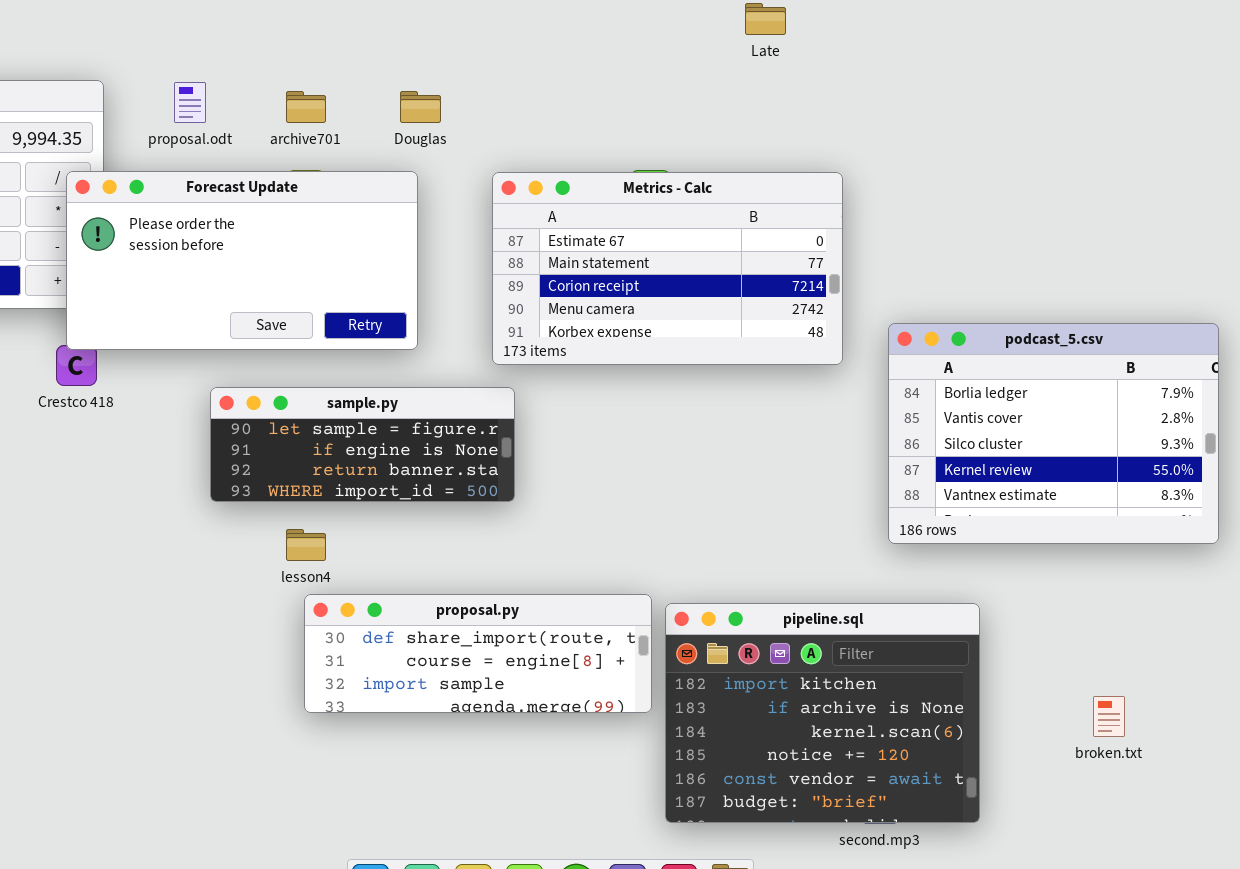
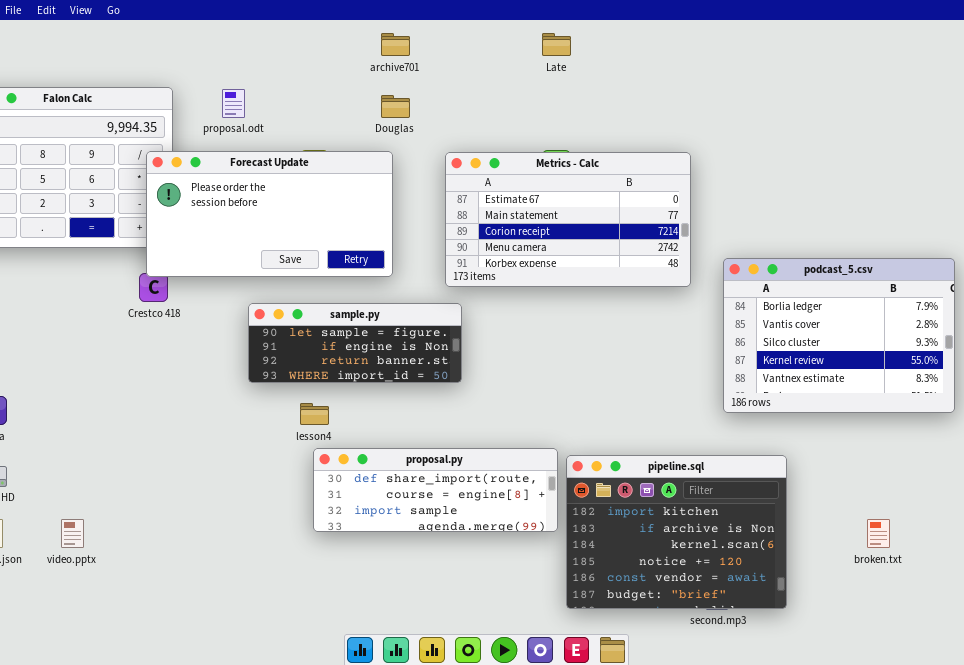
Late: [745,3,786,35] -> [542,33,571,56], moved
archive701: [286,91,326,123] -> [381,33,410,56], moved

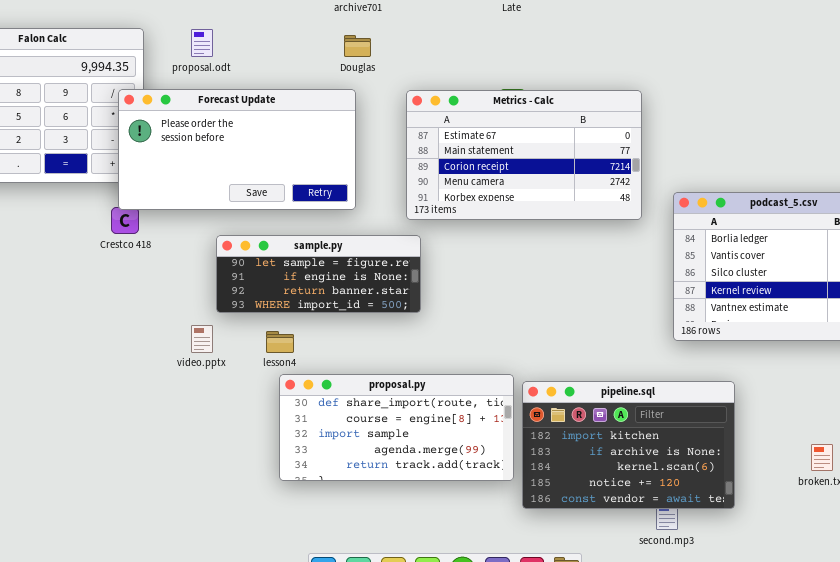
proposal.py: [313,448,558,532] -> [279,374,514,481], resized
pipeline.sql: [566,455,787,609] -> [522,381,735,509], resized
video.pptx: [61,519,84,548] -> [191,325,213,353], moved

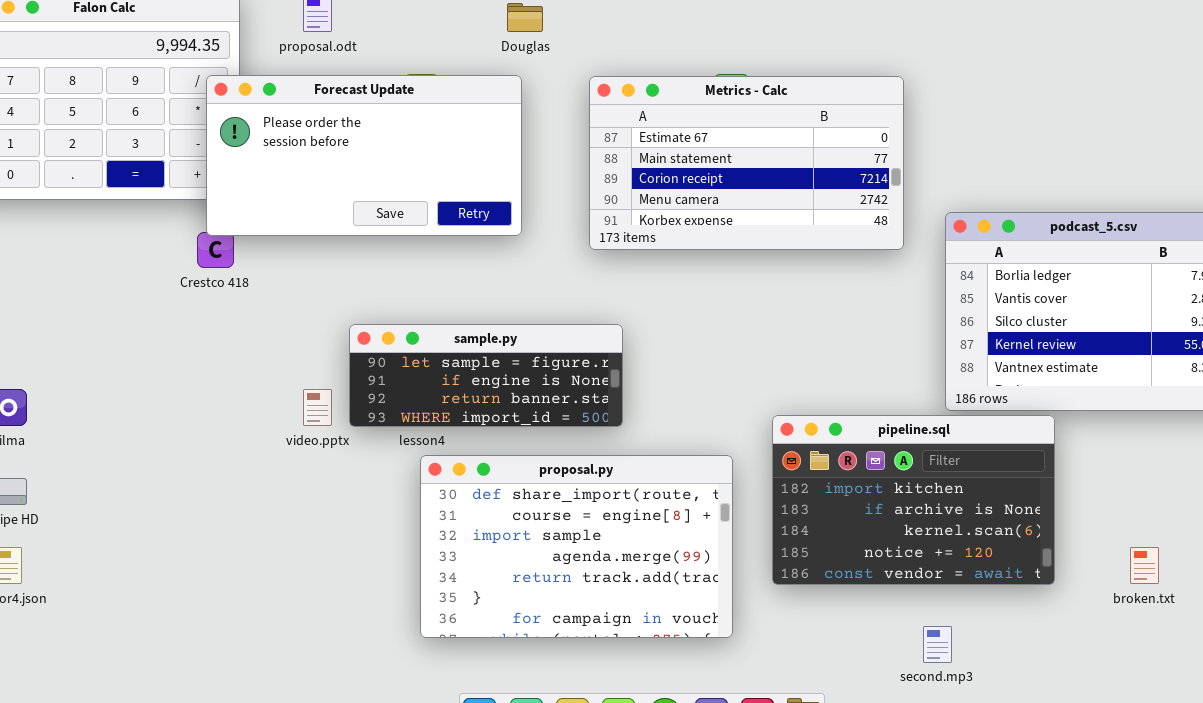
sample.py: [216,235,421,313] -> [349,324,623,427], moved
proposal.py: [279,374,514,481] -> [420,455,733,638], resized
pipeline.sql: [522,381,735,509] -> [772,415,1055,585], moved

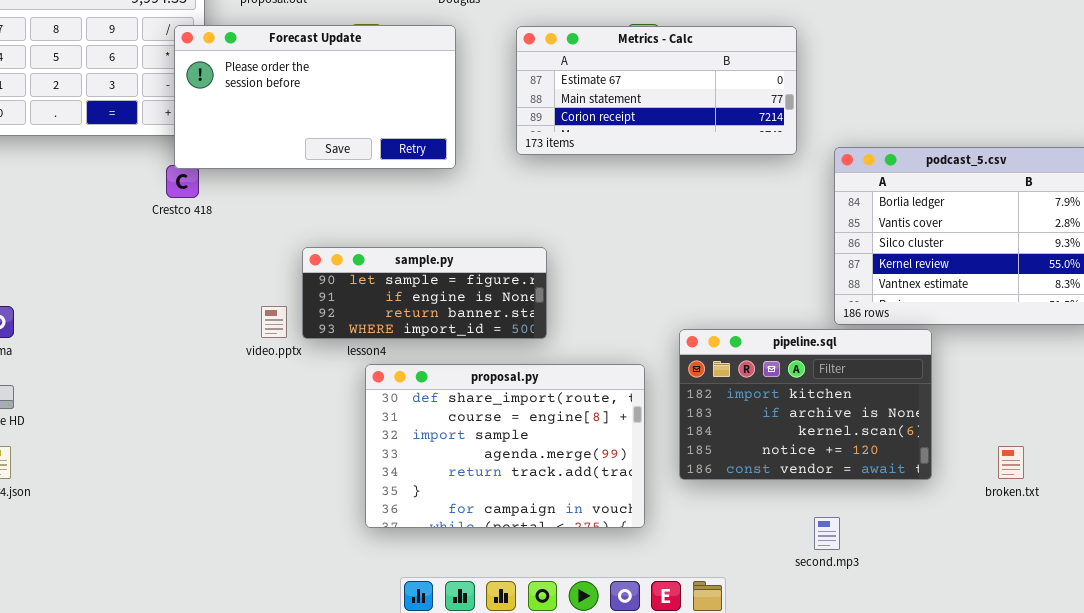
Metrics - Calc: [589,76,904,250] -> [516,26,797,155], resized

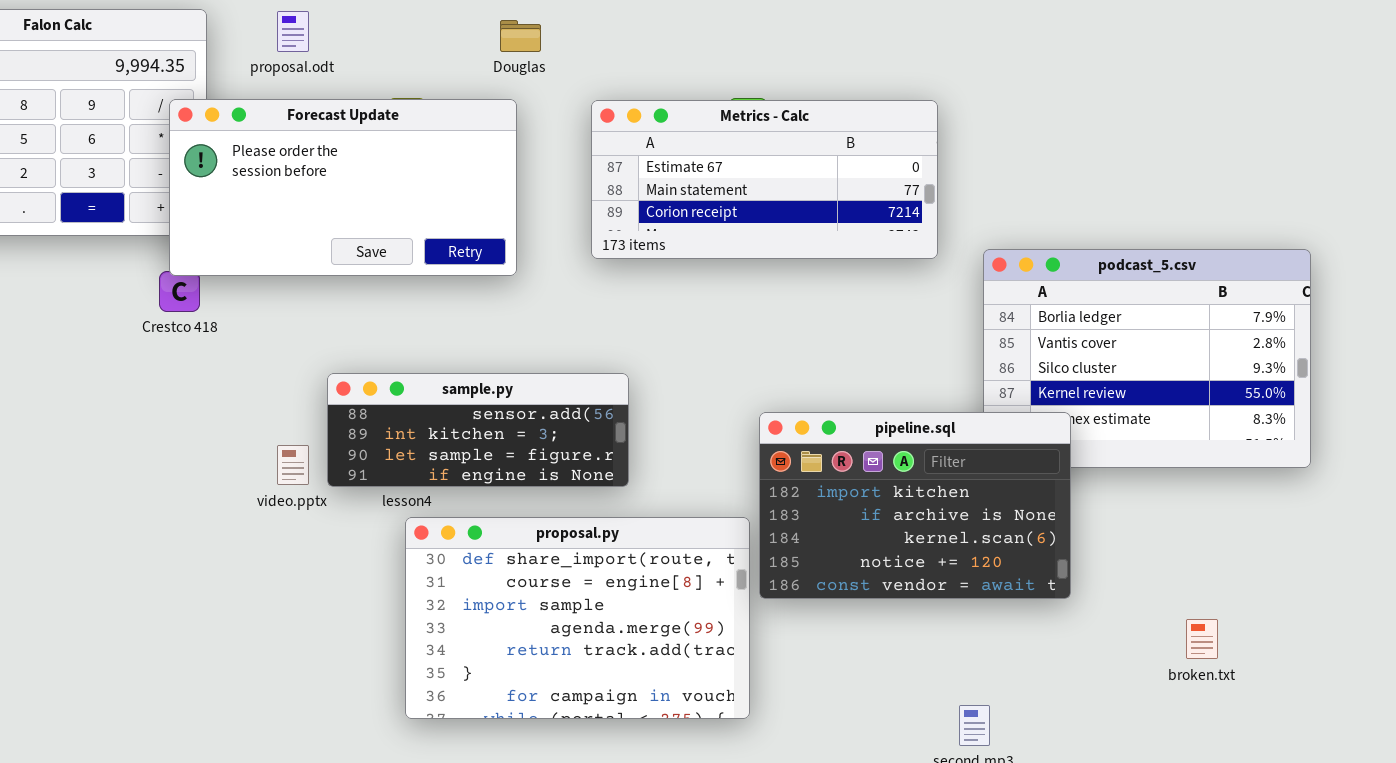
sample.py: [302,247,547,339] -> [327,373,629,487], scrolled up 2 rows
pipeline.sql: [679,329,932,480] -> [759,412,1071,599], moved

